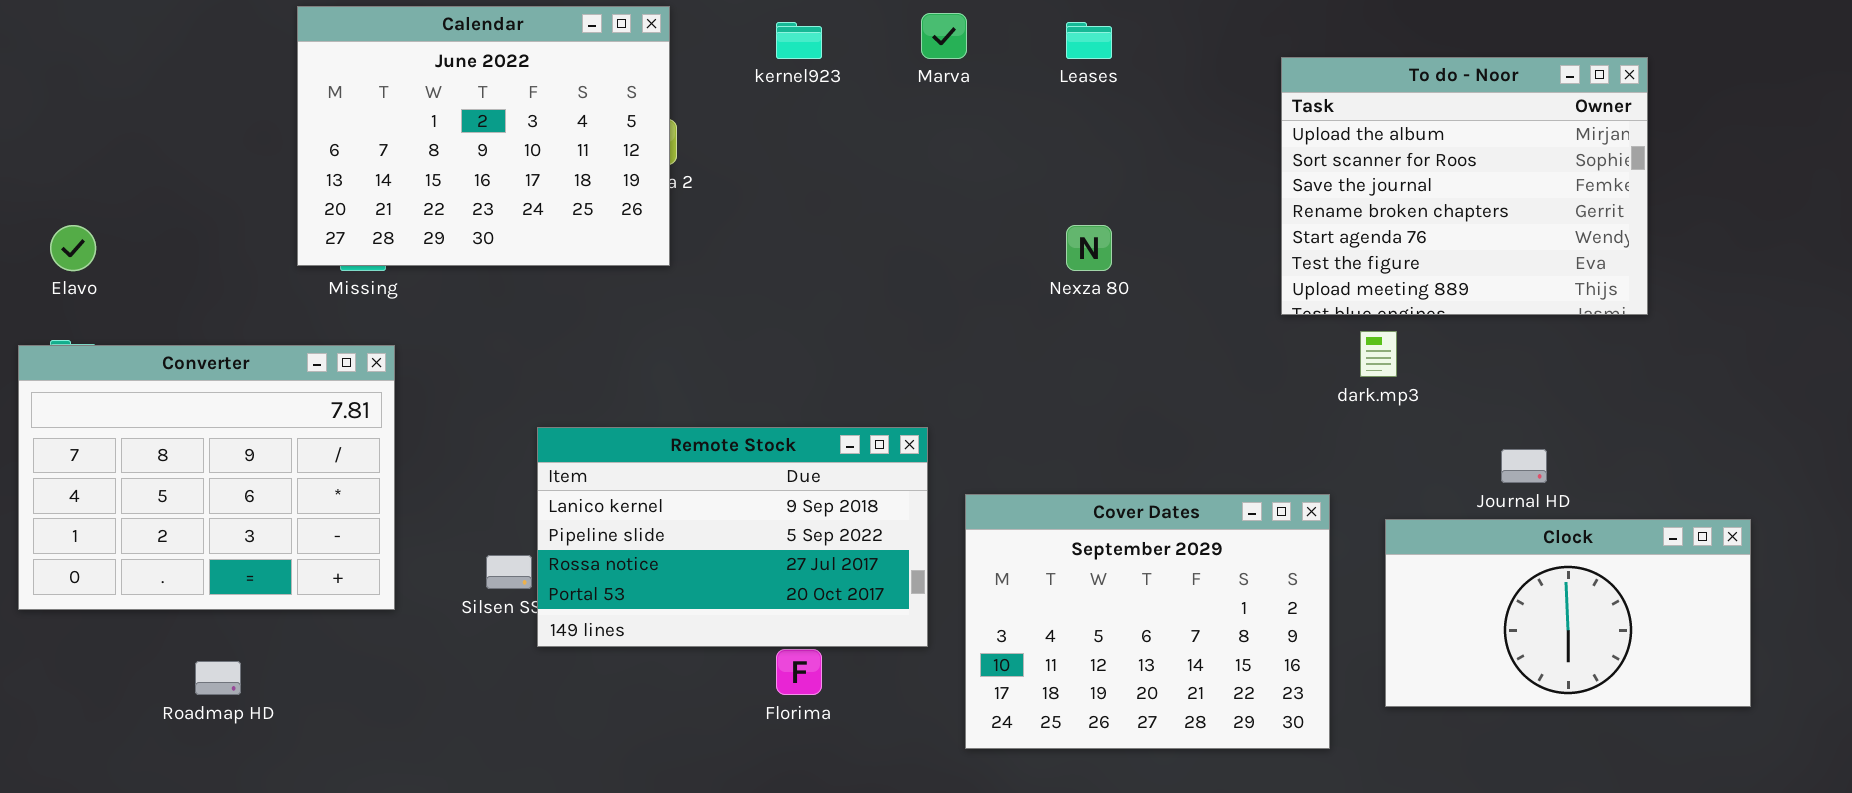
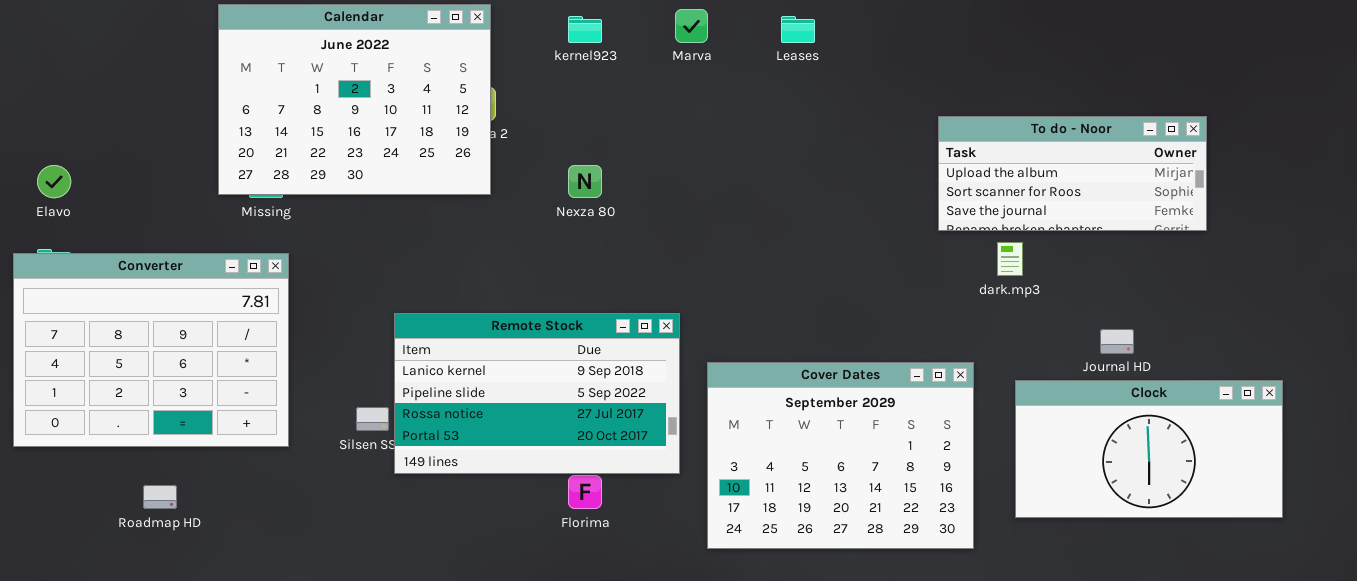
To do - Noor: [1281,57,1648,315] -> [938,116,1207,231], resized
Nexza 80: [1066,225,1112,271] -> [568,165,602,198], moved

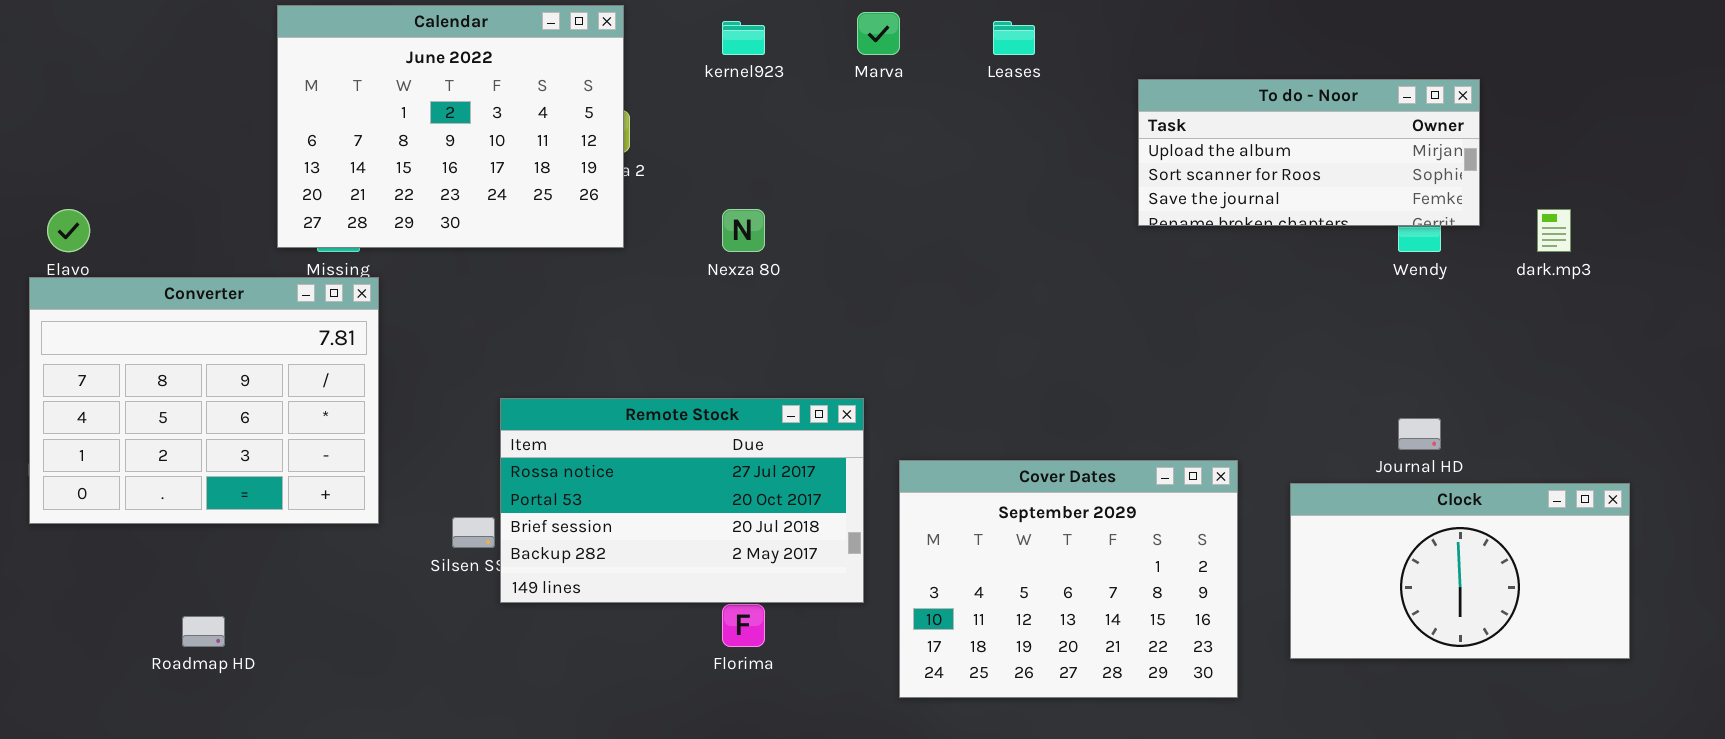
To do - Noor: [938,116,1207,231] -> [1138,79,1480,226], moved
dark.mp3: [997,242,1023,276] -> [1537,209,1571,252], moved
Converter: [13,253,289,447] -> [29,277,379,524], moved
Remote Stock: [394,313,680,474] -> [500,398,864,603], scrolled down 2 rows

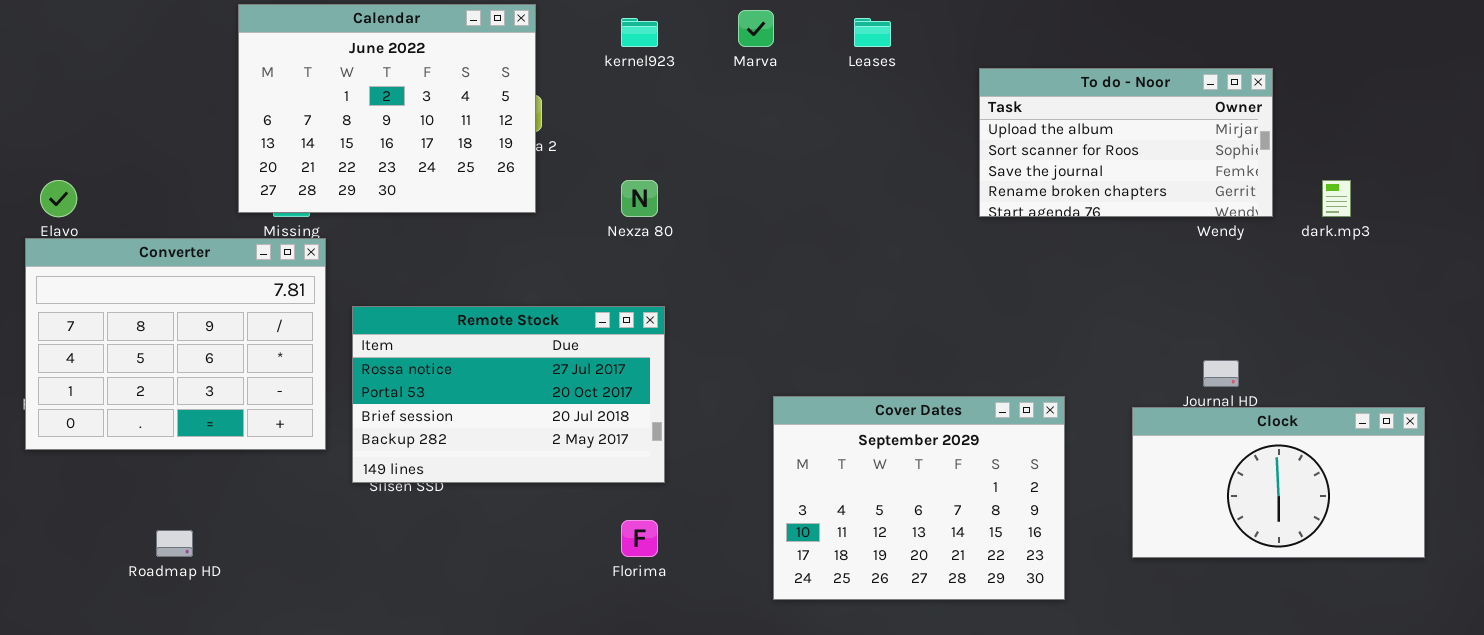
To do - Noor: [1138,79,1480,226] -> [979,68,1273,217], resized
Remote Stock: [500,398,864,603] -> [352,306,665,483], moved
Clock: [1290,483,1630,659] -> [1132,407,1425,558], moved

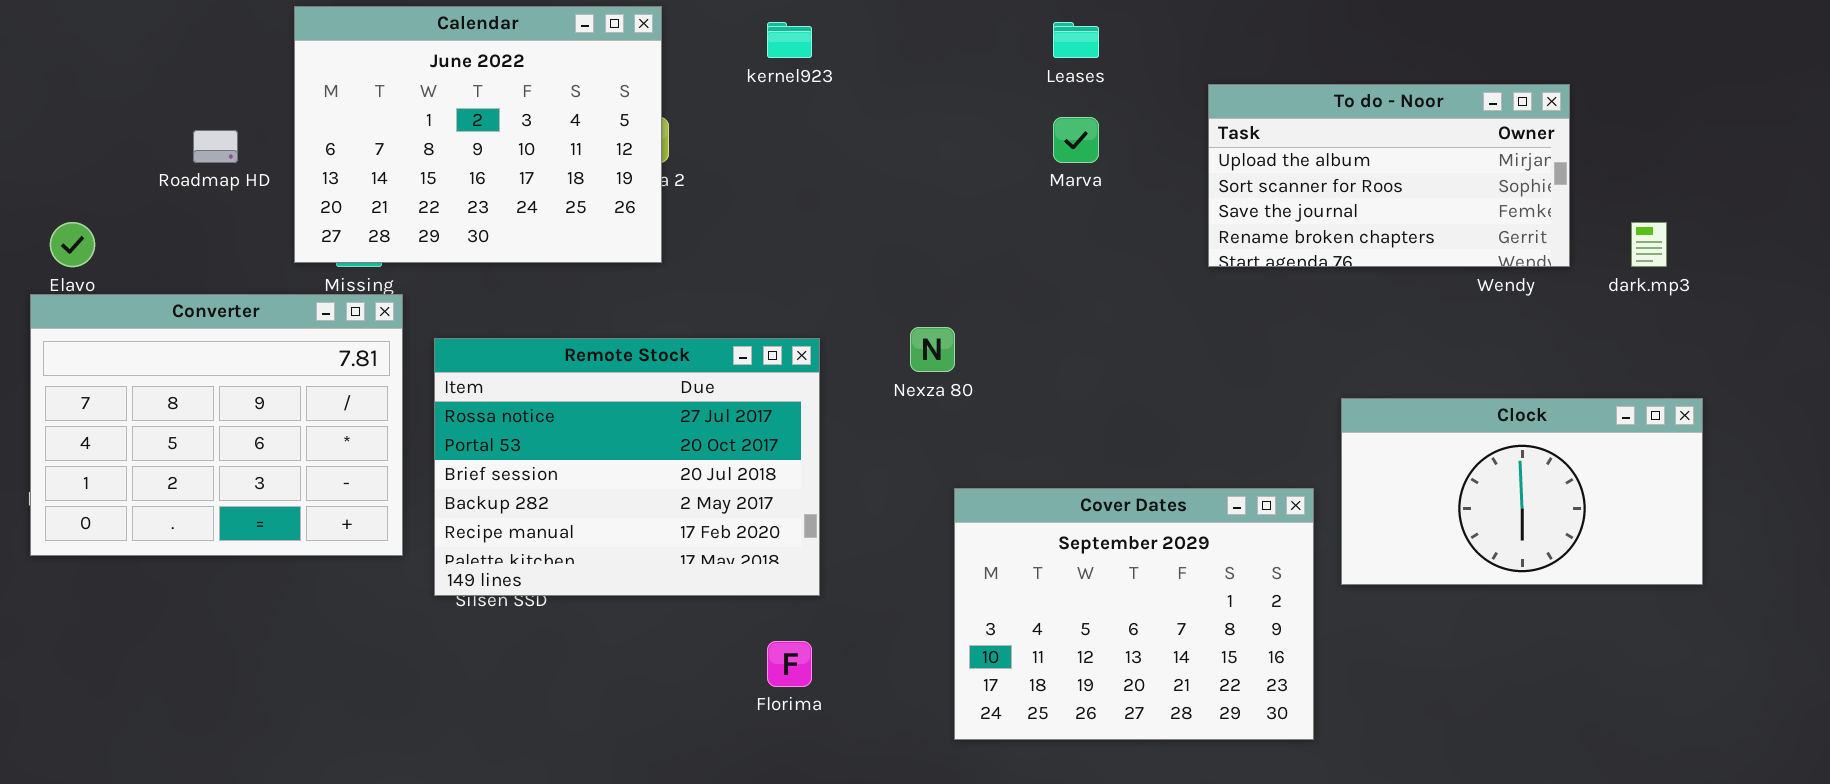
Marva: [738,10,774,47] -> [1053,117,1099,163], moved
Nexza 80: [621,180,658,217] -> [910,327,955,372], moved
Remote Stock: [352,306,665,483] -> [434,338,820,596], resized
Clock: [1132,407,1425,558] -> [1341,398,1703,585], moved
Roadmap HD: [156,530,193,557] -> [193,130,238,163], moved

